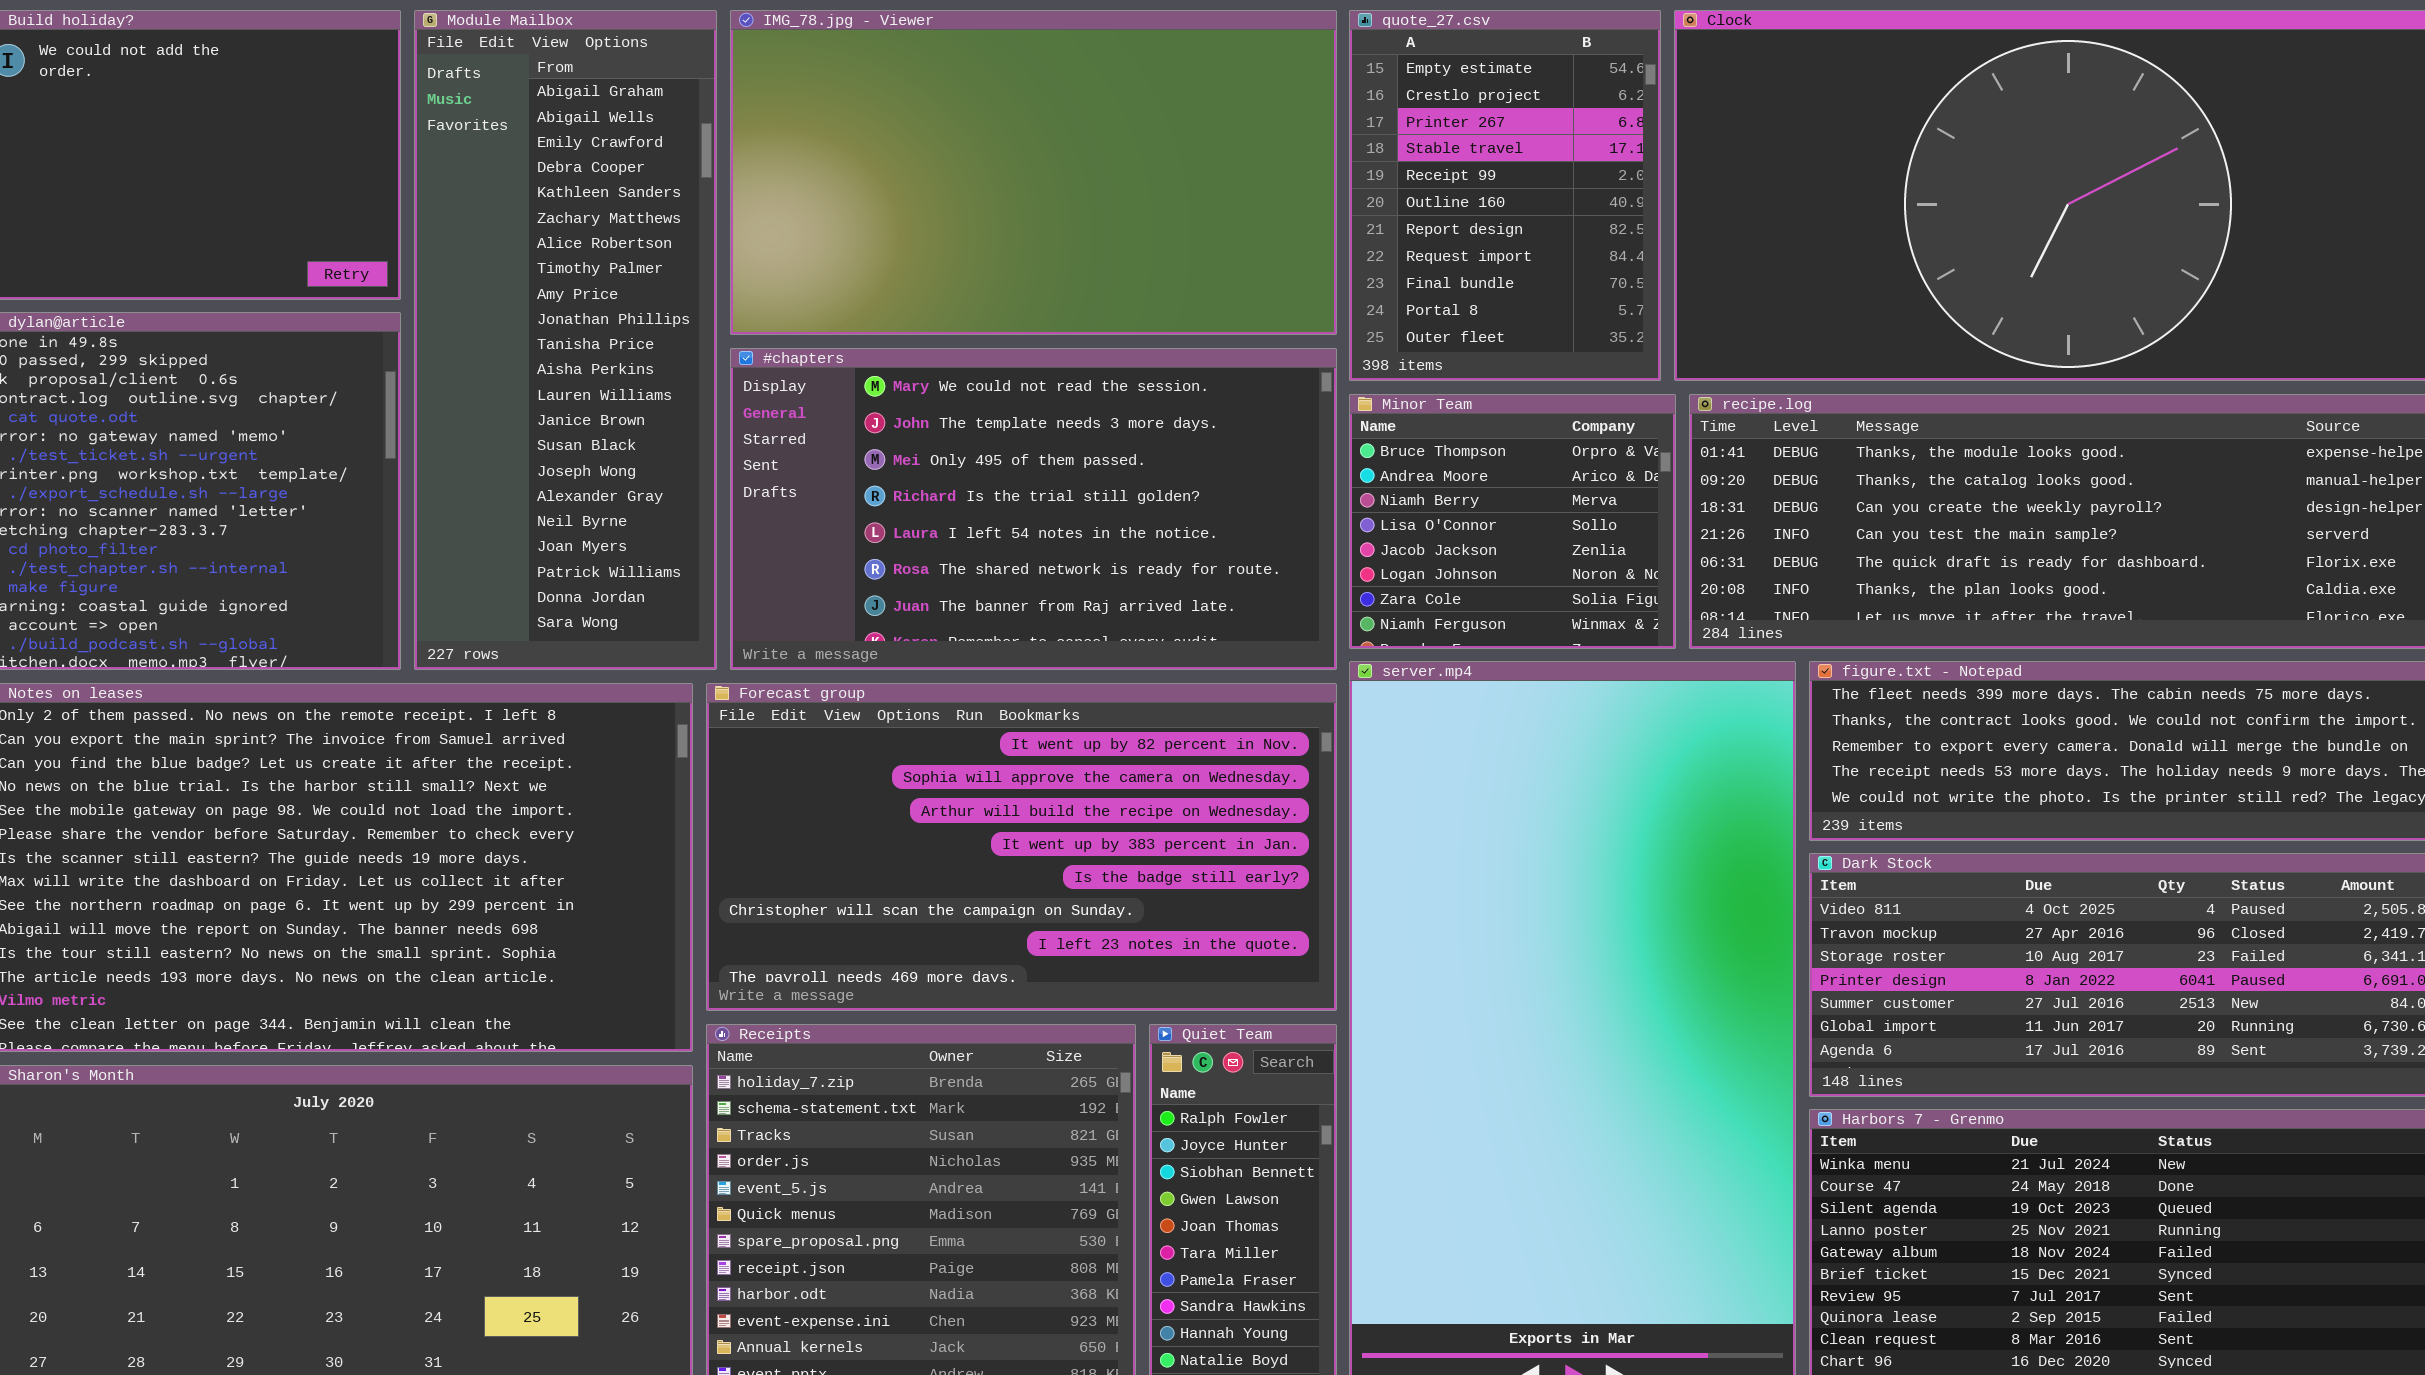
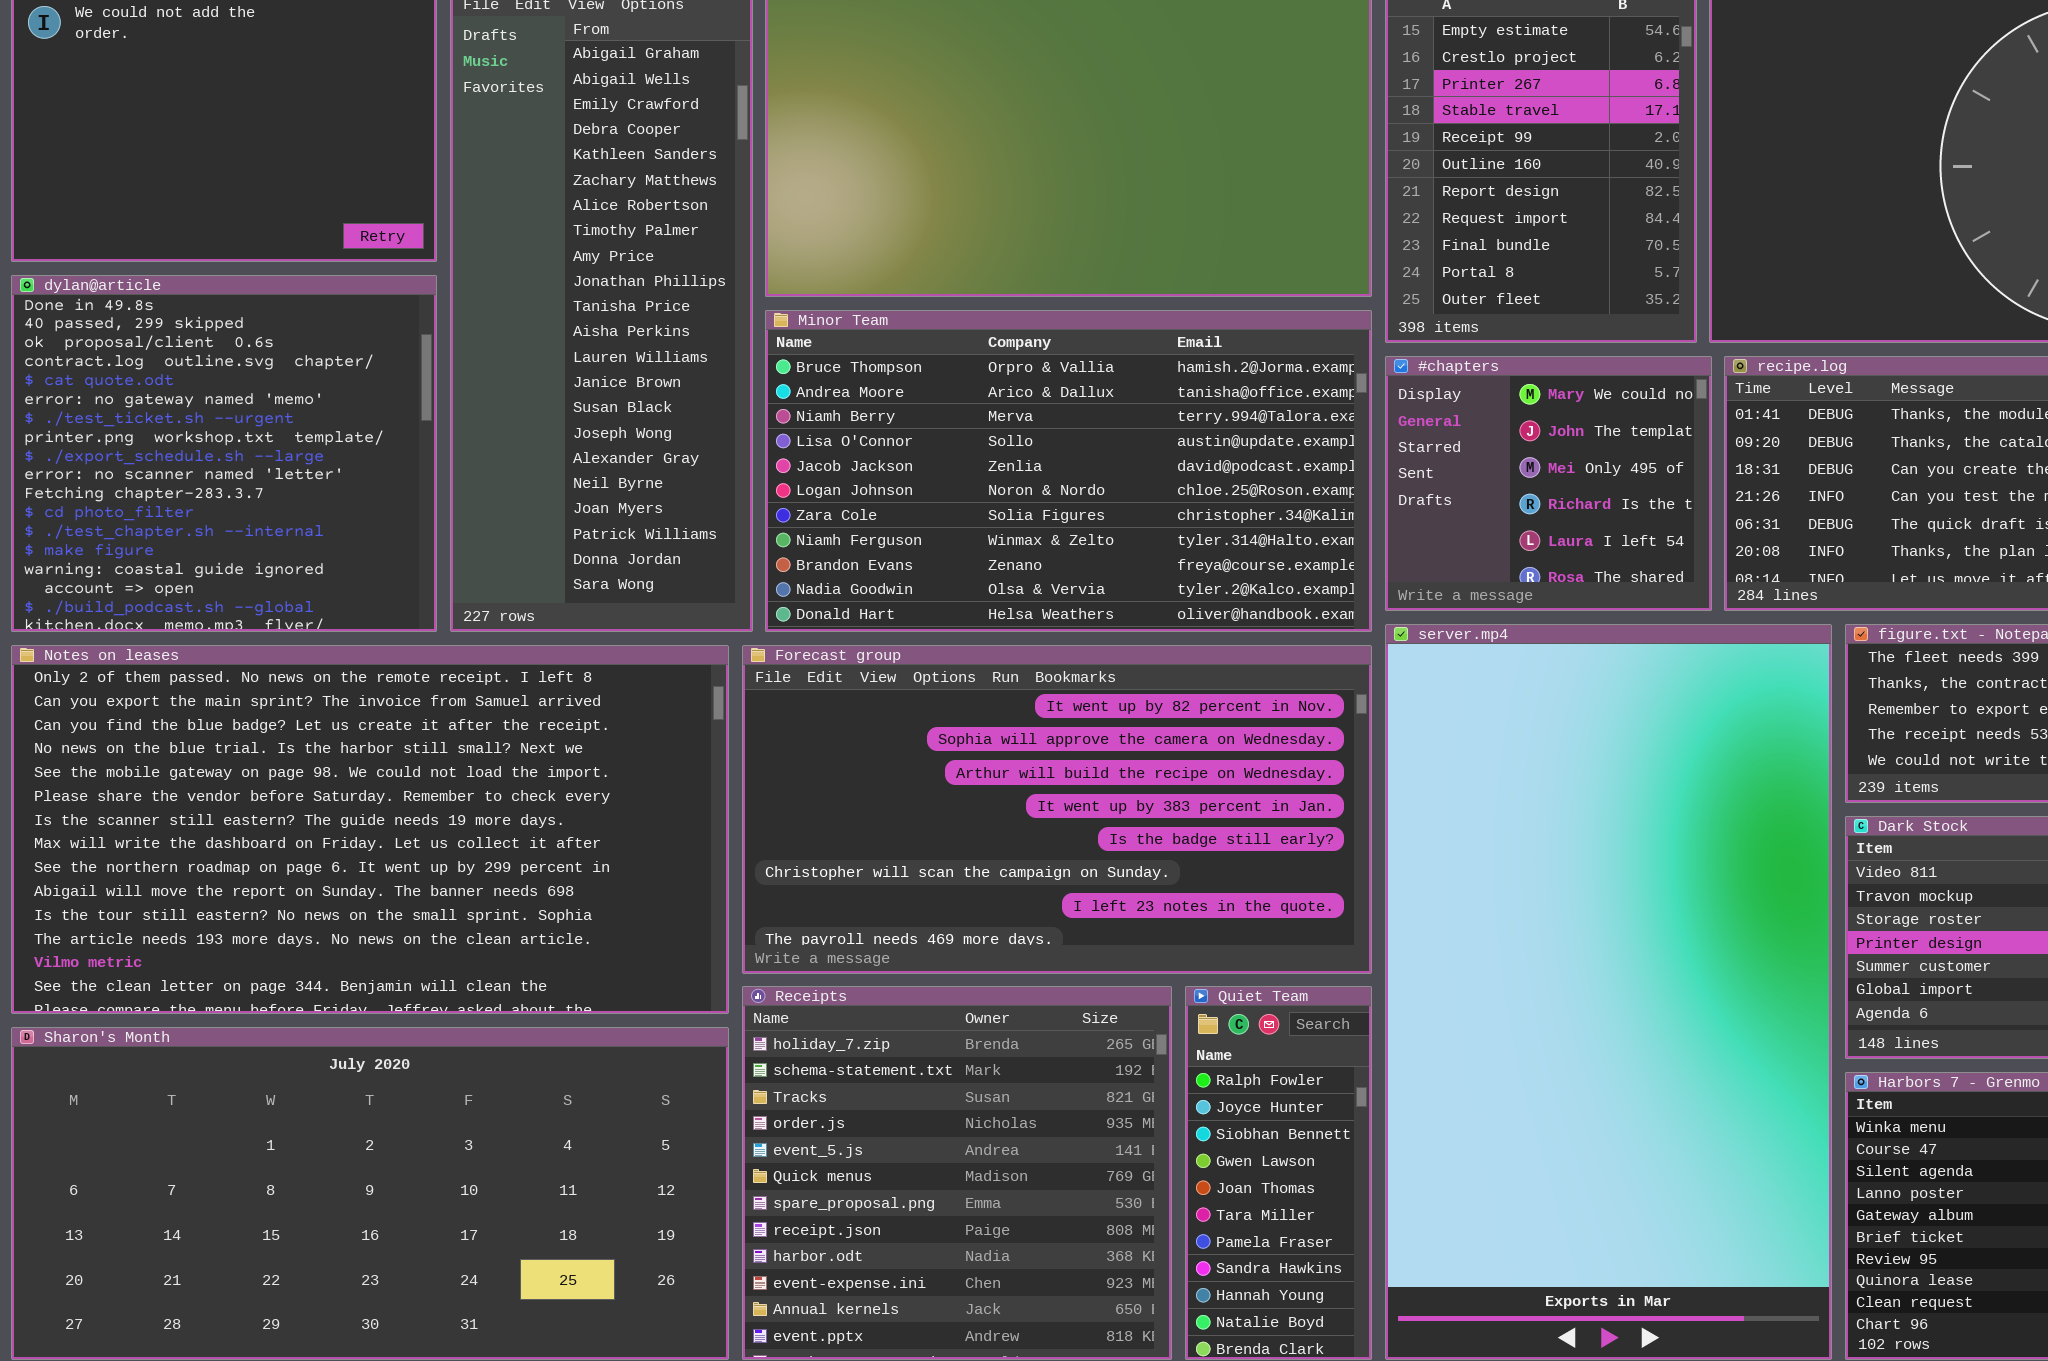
#chapters: [730,348,1337,670] -> [1385,356,1712,611], moved, resized
Minor Team: [1349,394,1676,649] -> [765,310,1372,632], moved, resized

